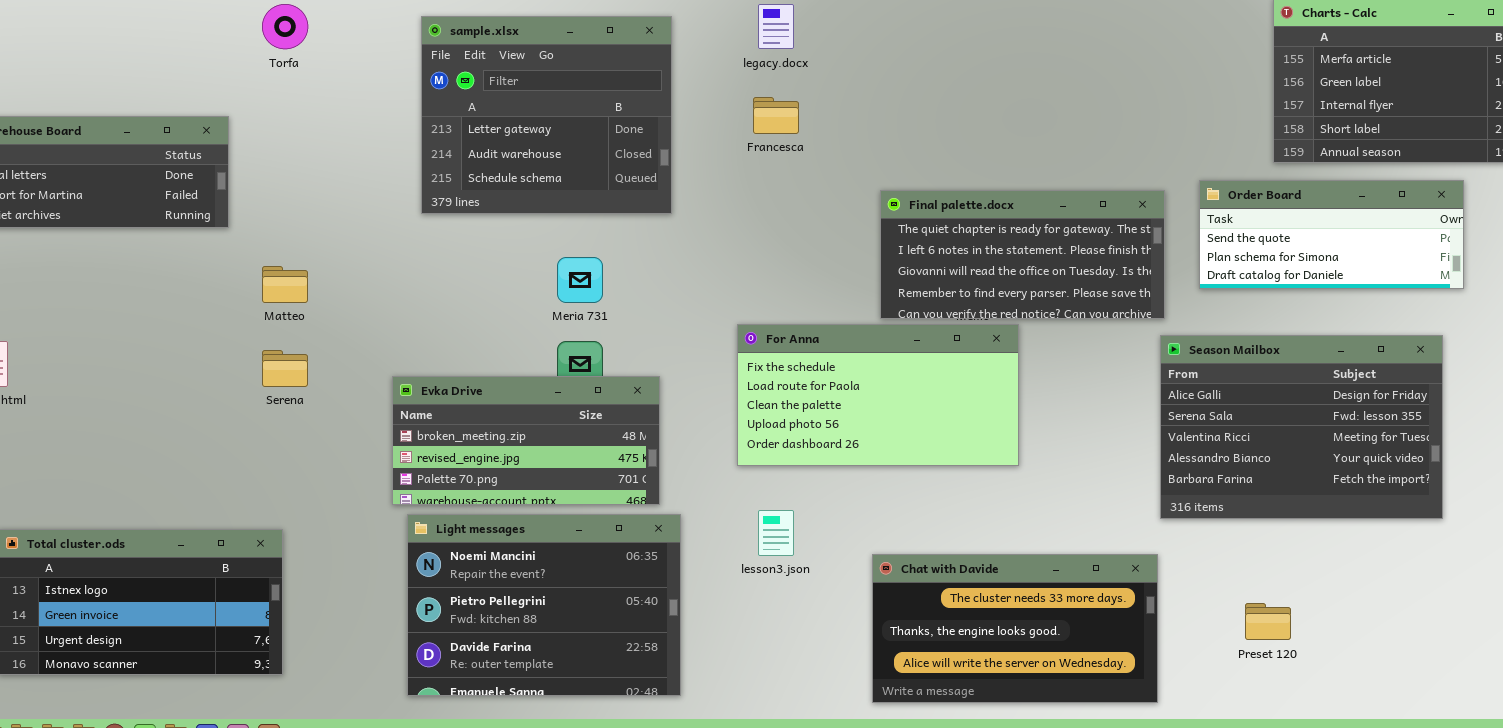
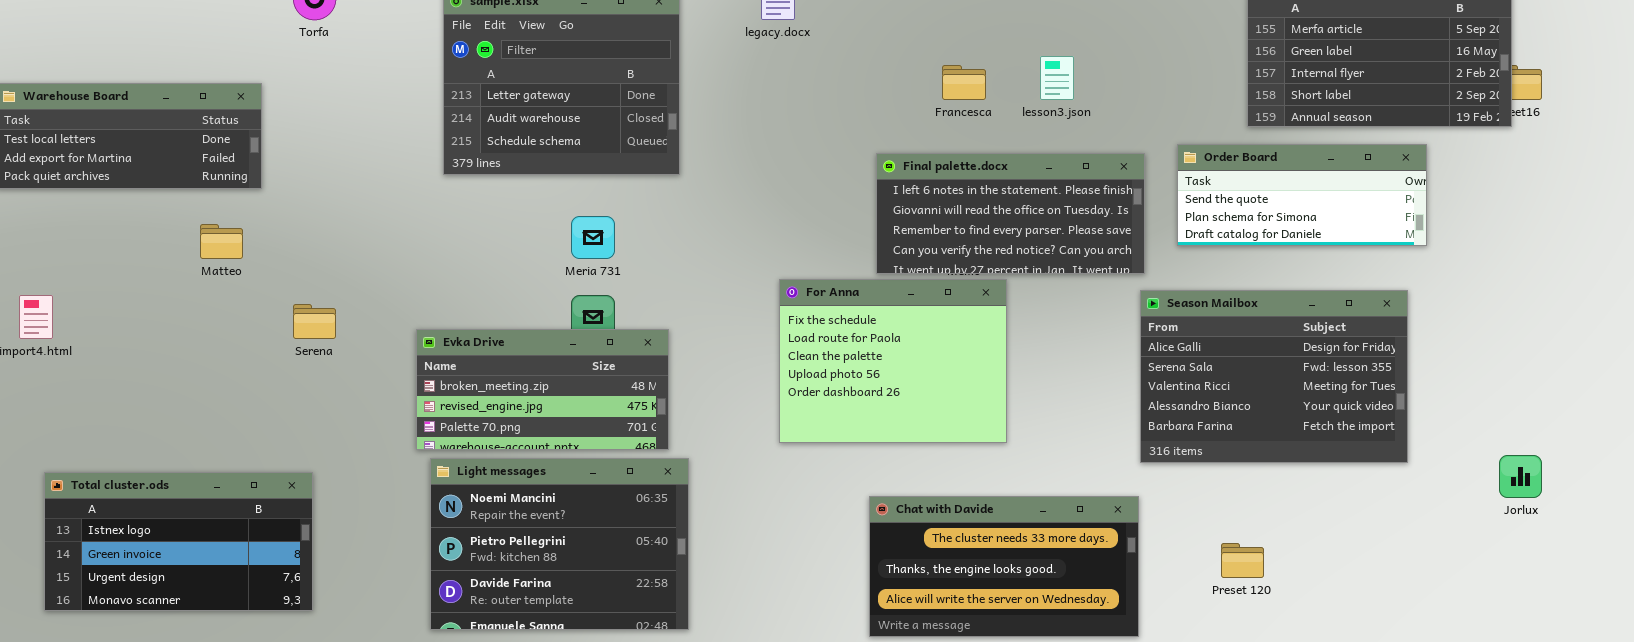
Francesca: [753,97,799,134] -> [942,65,986,100], moved
Final palette.docx: [880,190,1165,319] -> [876,153,1145,274], scrolled down 1 row
Matteo: [262,266,308,303] -> [200,224,243,259], moved
For Anna: [737,324,1019,466] -> [779,279,1007,443], resized
lesson3.json: [758,510,794,556] -> [1040,56,1074,100], moved

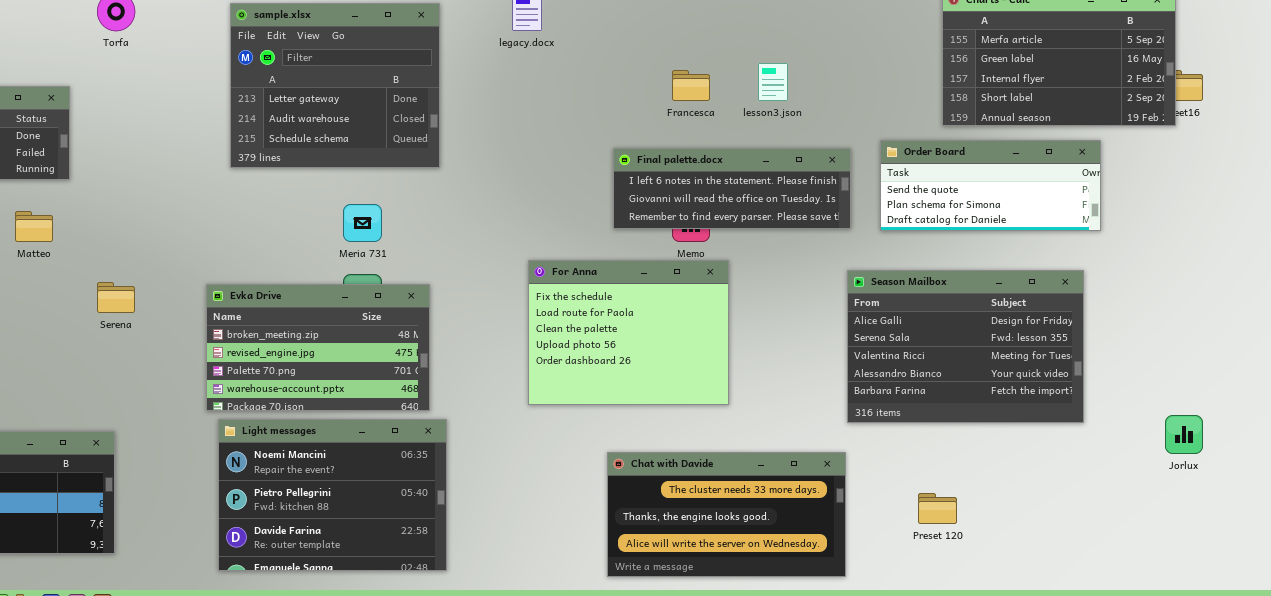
Final palette.docx: [876,153,1145,274] -> [613,148,851,229], resized
Evka Drive: [416,329,669,450] -> [206,284,430,411], resized

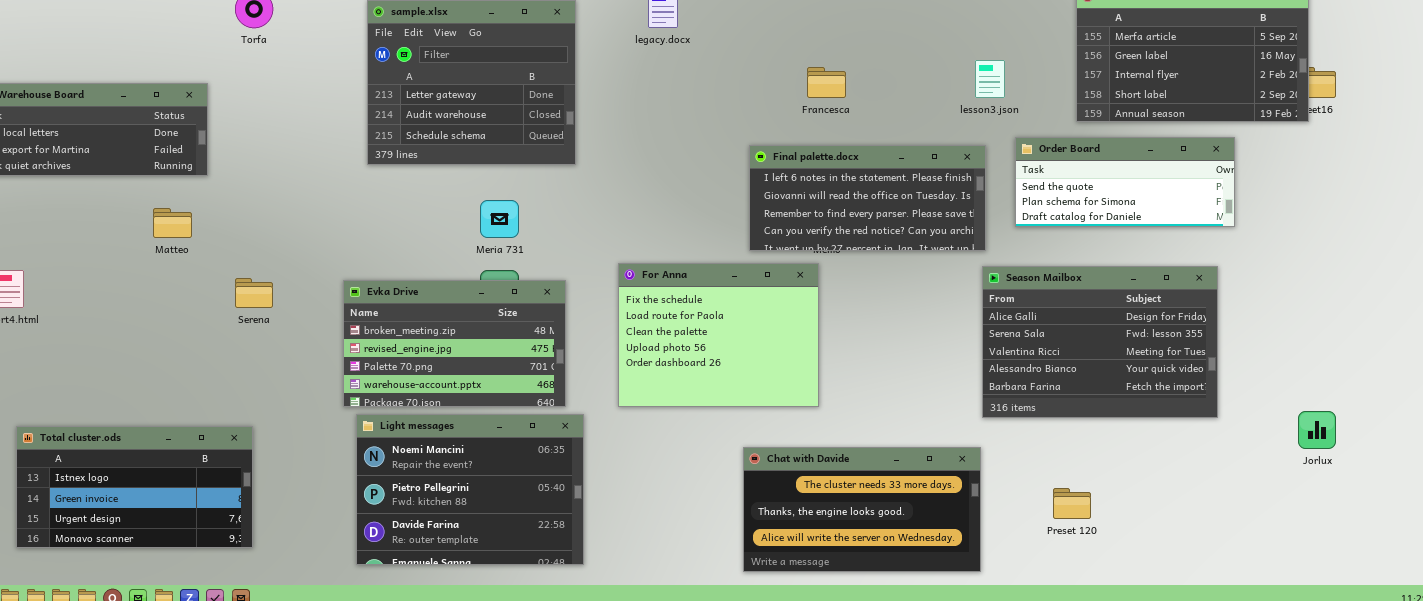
lesson3.json: [758,63,788,101] -> [975,60,1005,98], moved
Final palette.docx: [613,148,851,229] -> [749,145,986,251], resized
For Anna: [528,260,729,405] -> [618,263,819,407], moved

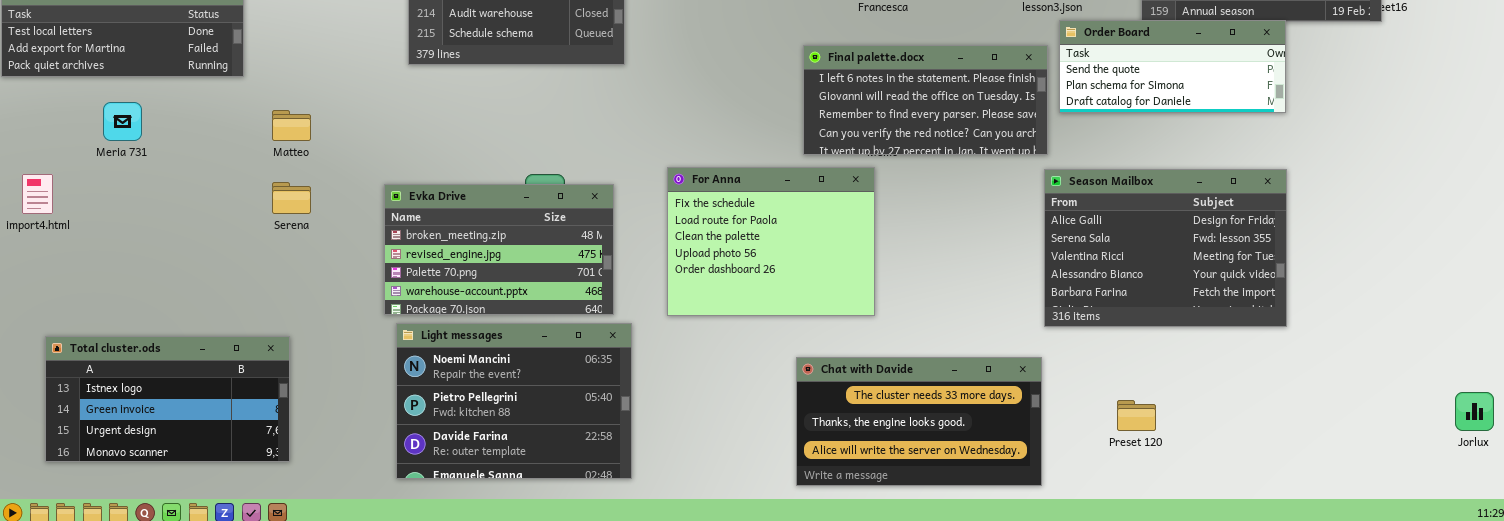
Order Board: [1015,137,1235,227] -> [1059,20,1286,113], moved
Meria 731: [480,200,519,238] -> [103,102,142,141], moved
Matteo: [153,208,192,238] -> [272,110,311,141], moved
Jorlux: [1298,411,1336,449] -> [1455,392,1494,431], moved

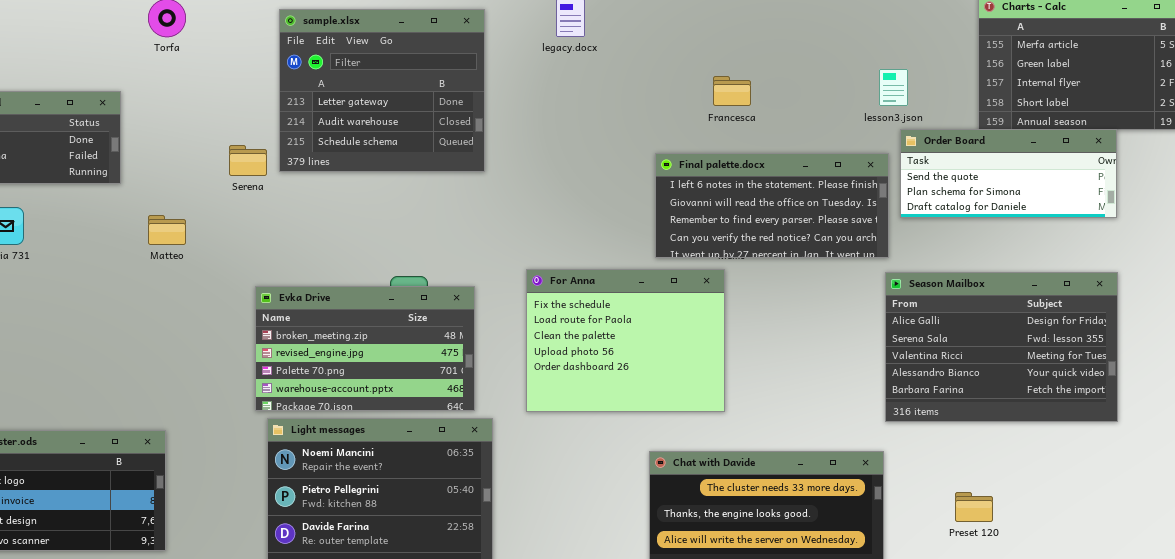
Serena: [272,182,311,214] -> [229,145,267,176], moved

